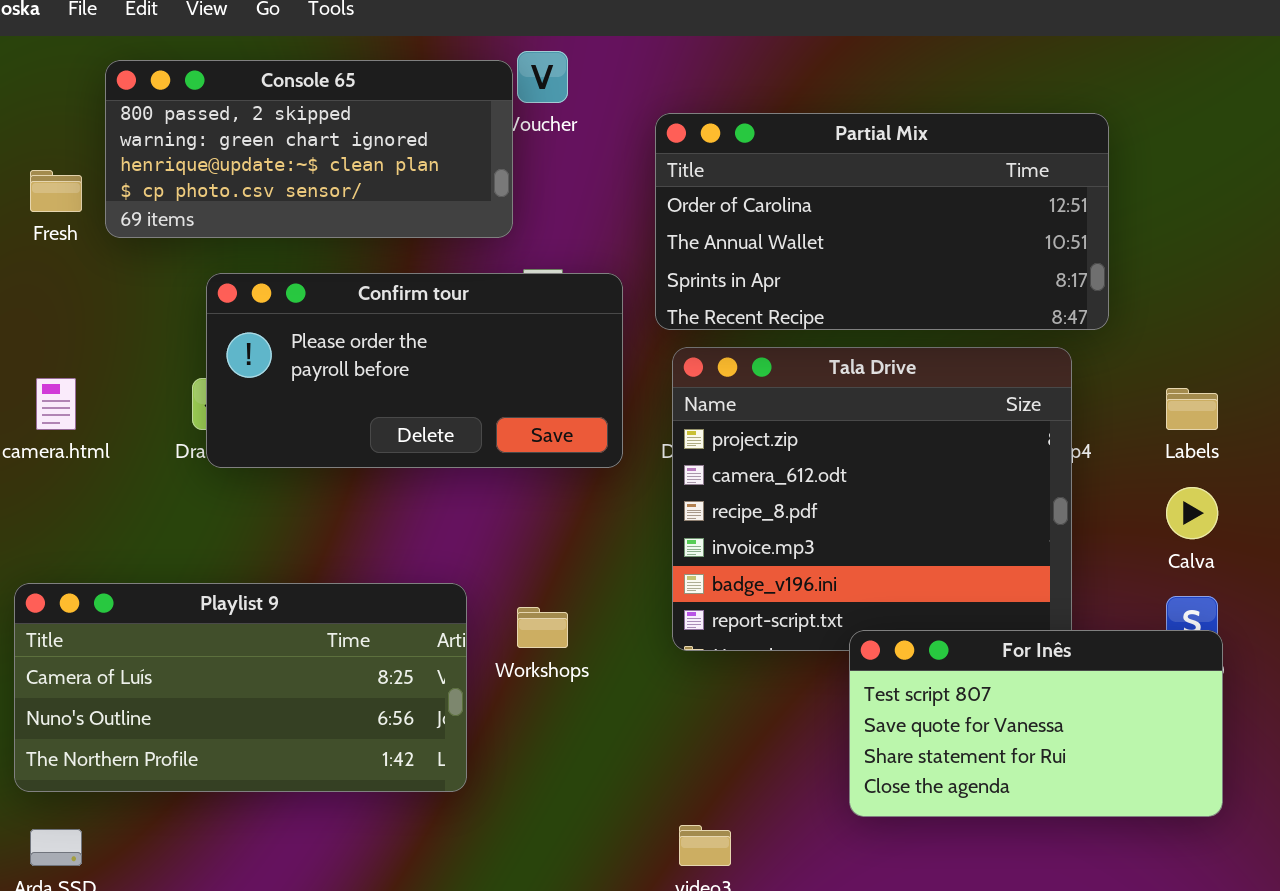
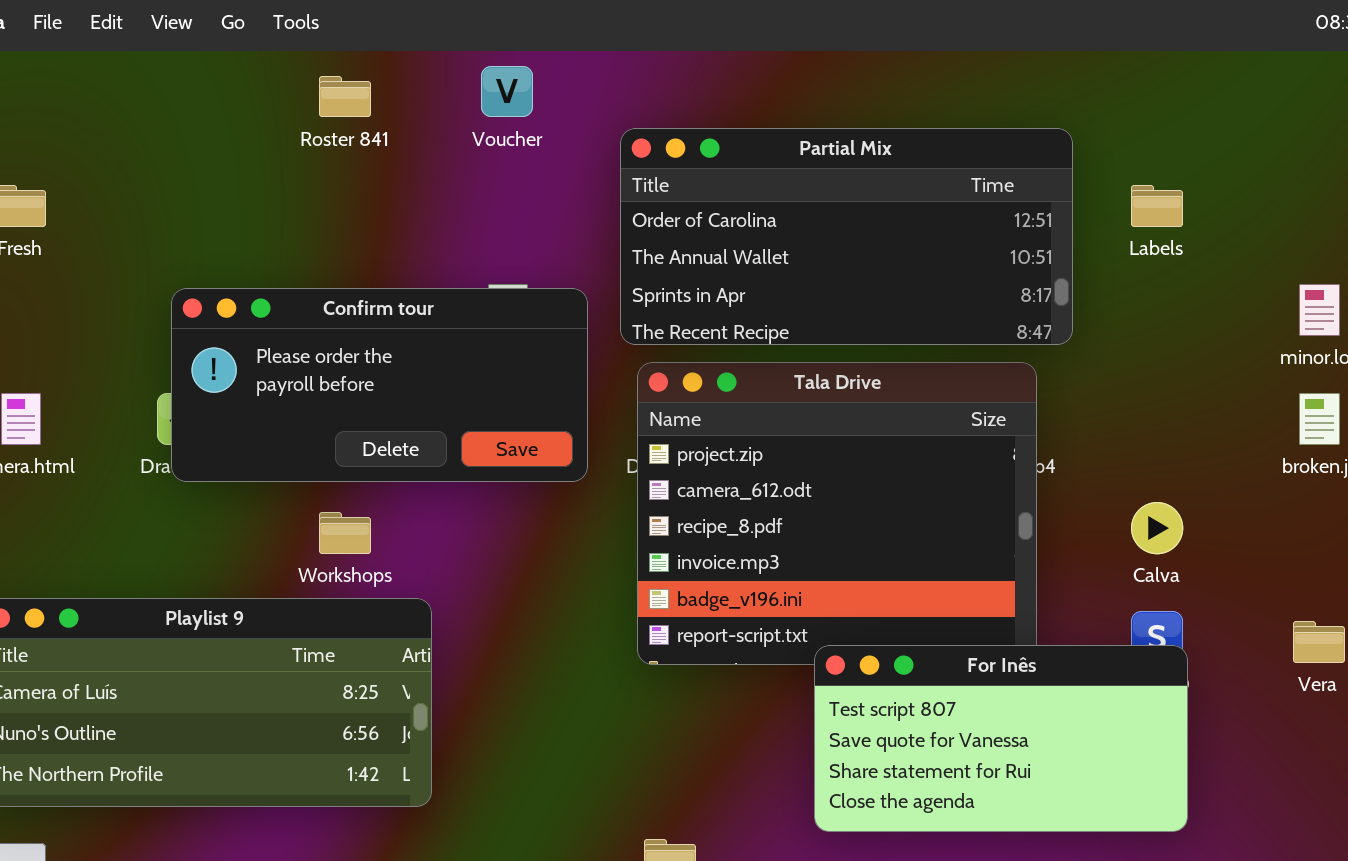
Console 65: [105,60,513,238] -> none, closed
Labels: [1166,388,1218,430] -> [1131,185,1183,227], moved
Workshops: [517,607,568,648] -> [319,512,371,554], moved

